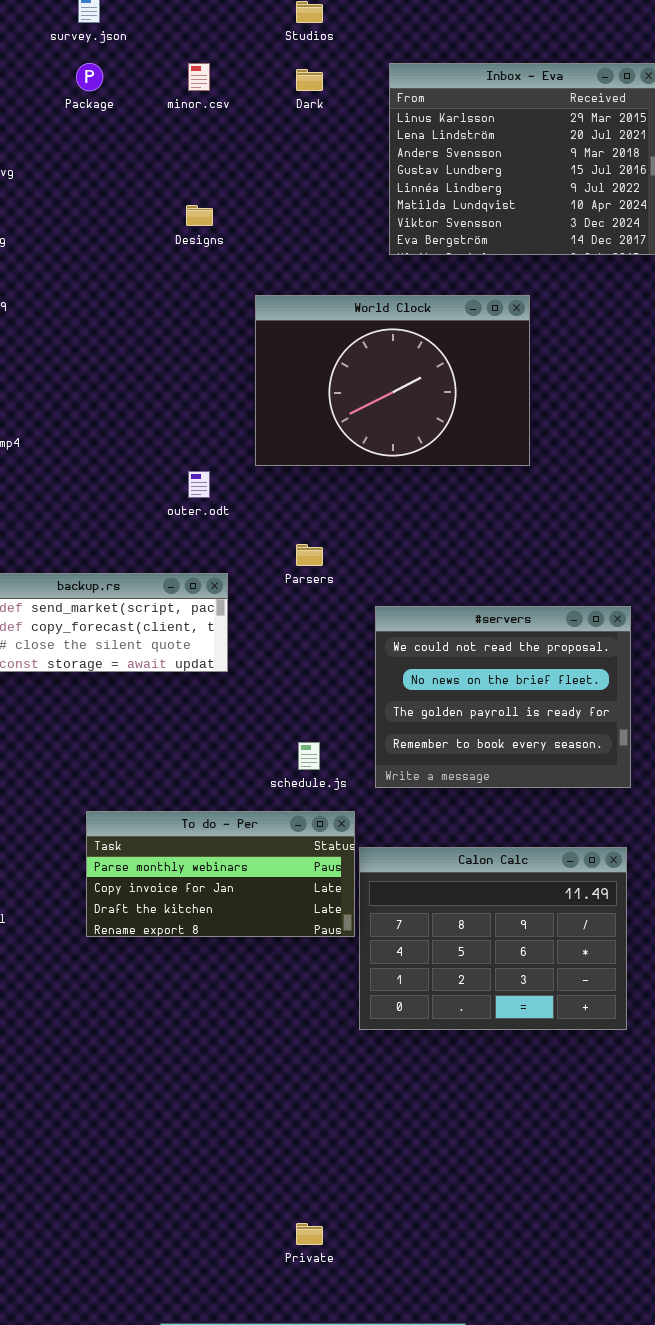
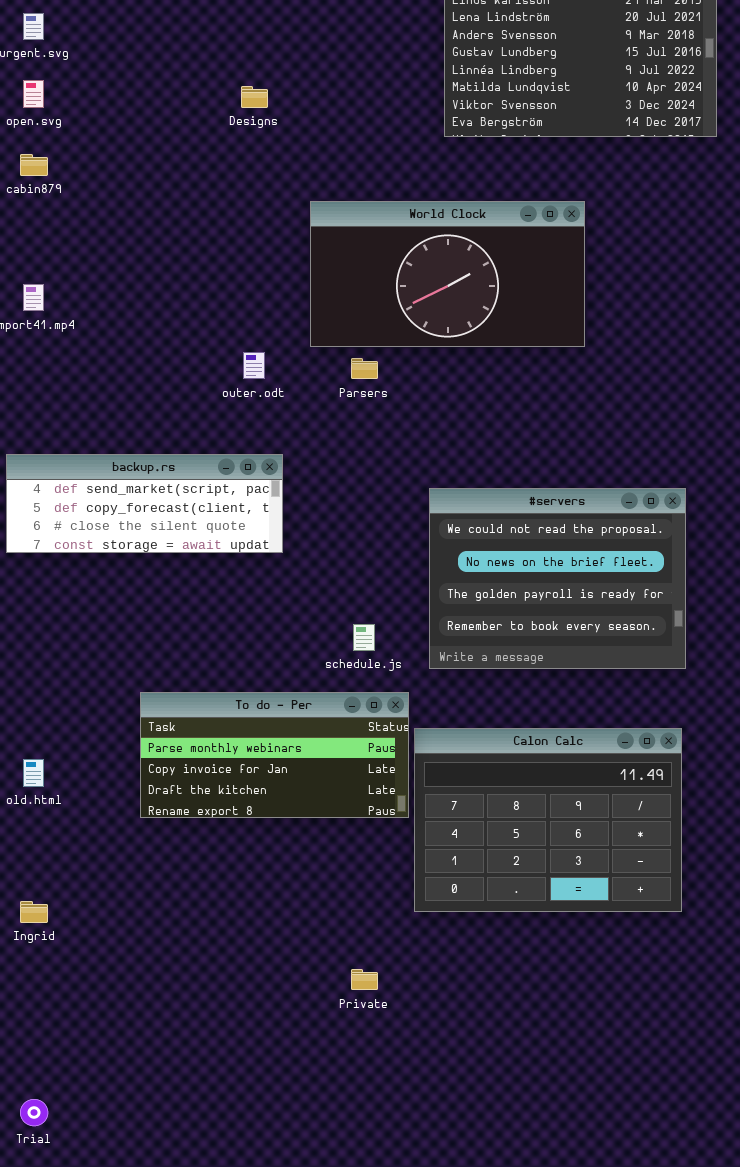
World Clock: [255,295,530,466] -> [310,201,585,347], resized
Parsers: [296,544,323,566] -> [351,358,378,379], moved
Private: [296,1223,323,1245] -> [351,969,378,990], moved

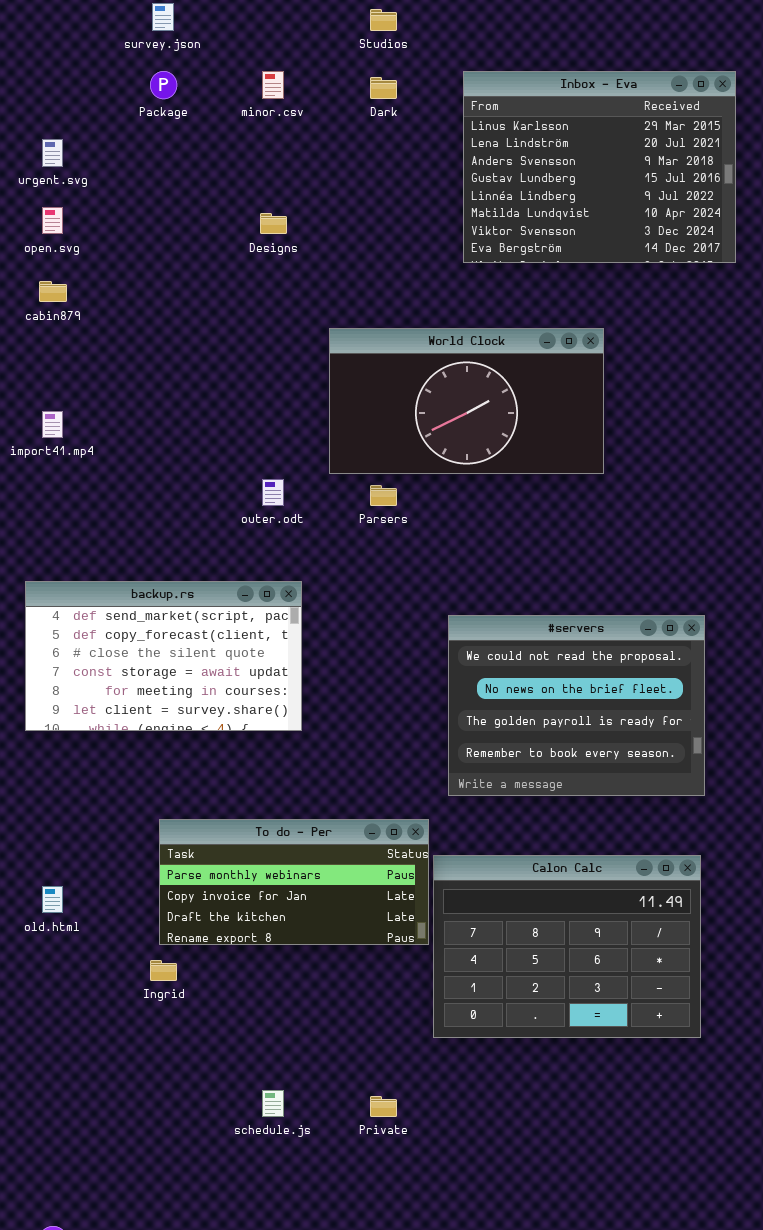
backup.rs: [6,454,283,553] -> [25,581,302,731], resized
schedule.js: [353,624,375,651] -> [262,1090,284,1117], moved
Ingrid: [20,901,48,923] -> [150,960,177,981], moved

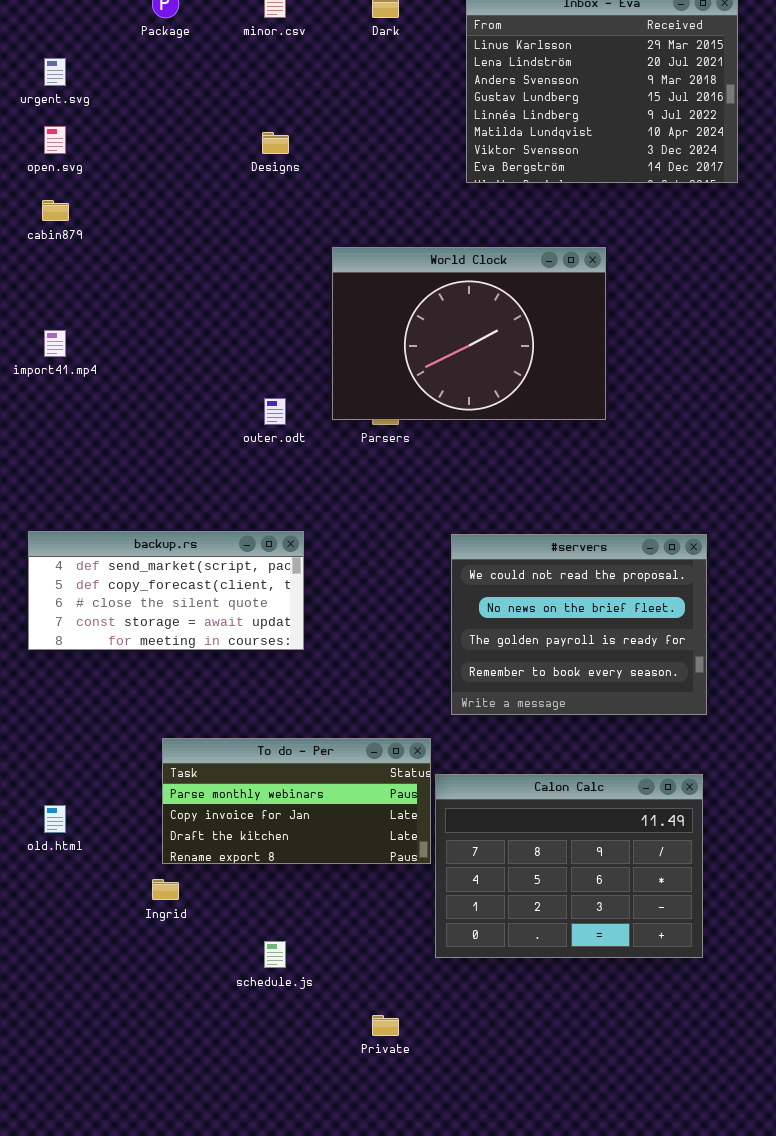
World Clock: [329,328,604,474] -> [332,247,606,420], resized
backup.rs: [25,581,302,731] -> [28,531,304,650], resized
schedule.js: [262,1090,284,1117] -> [264,941,286,968], moved

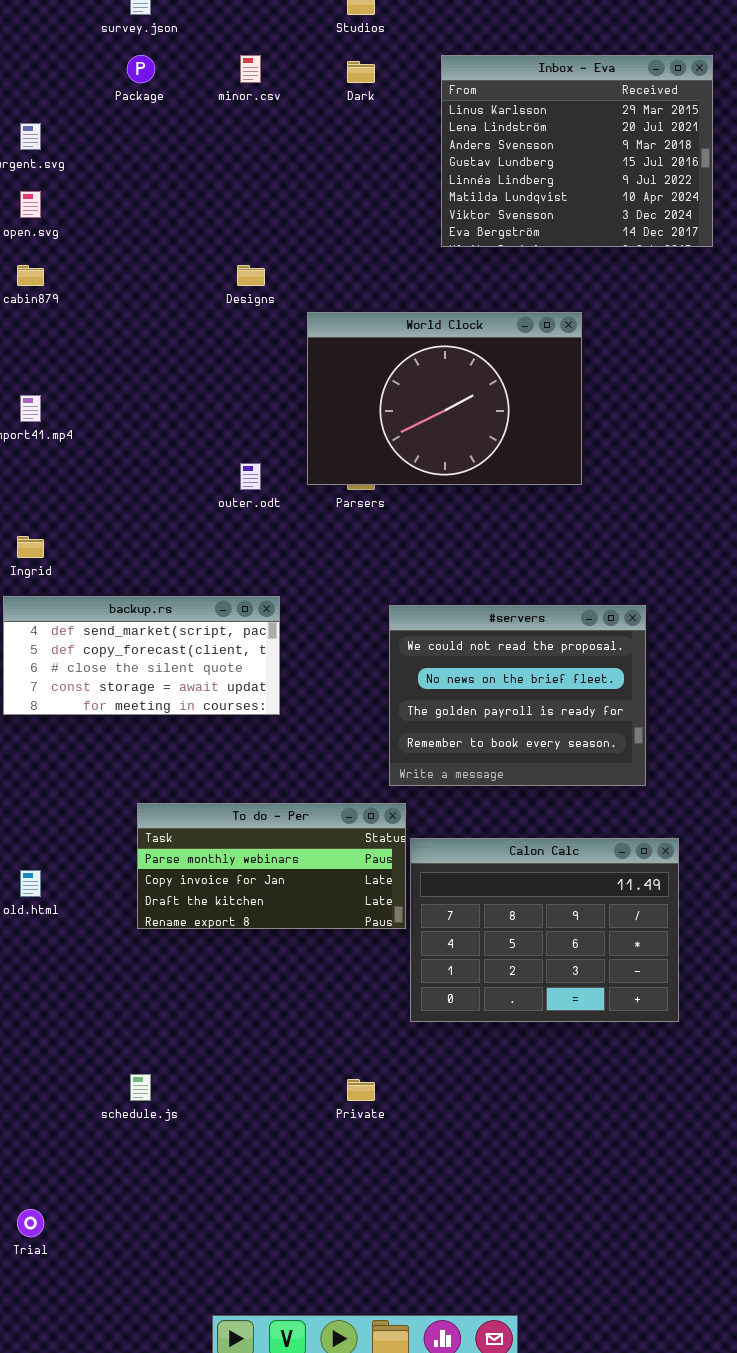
Designs: [262,132,289,154] -> [237,265,265,286], moved
#servers: [451,534,707,715] -> [389,605,646,786], moved
Ingrid: [152,879,179,900] -> [17,536,44,558], moved
schedule.js: [264,941,286,968] -> [130,1074,151,1101], moved

